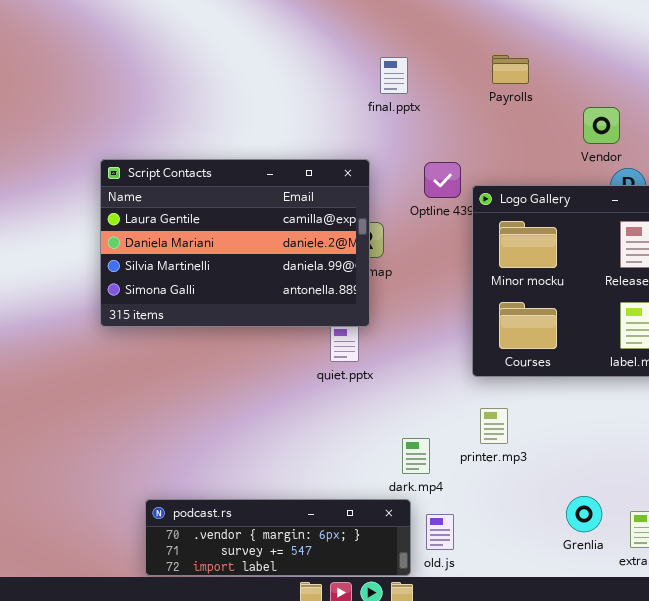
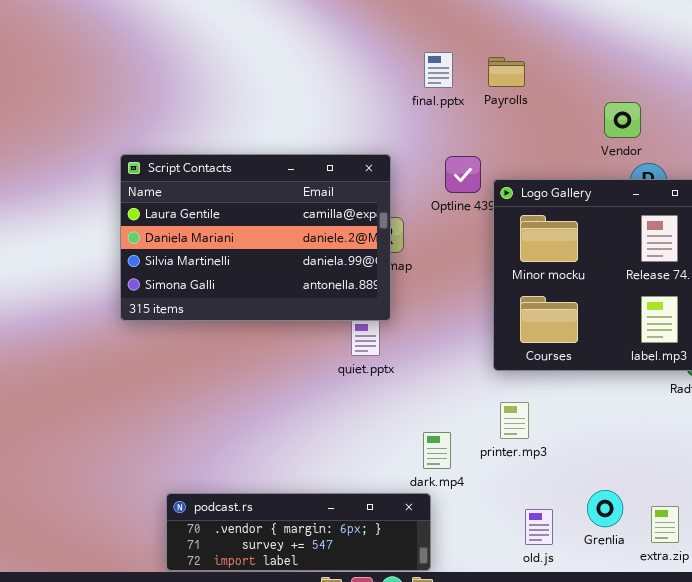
Payrolls: [492,55,529,84] -> [488,57,525,87], moved
final.pptx: [380,57,408,94] -> [424,52,453,88], moved
old.js: [426,514,454,550] -> [525,509,553,545], moved

